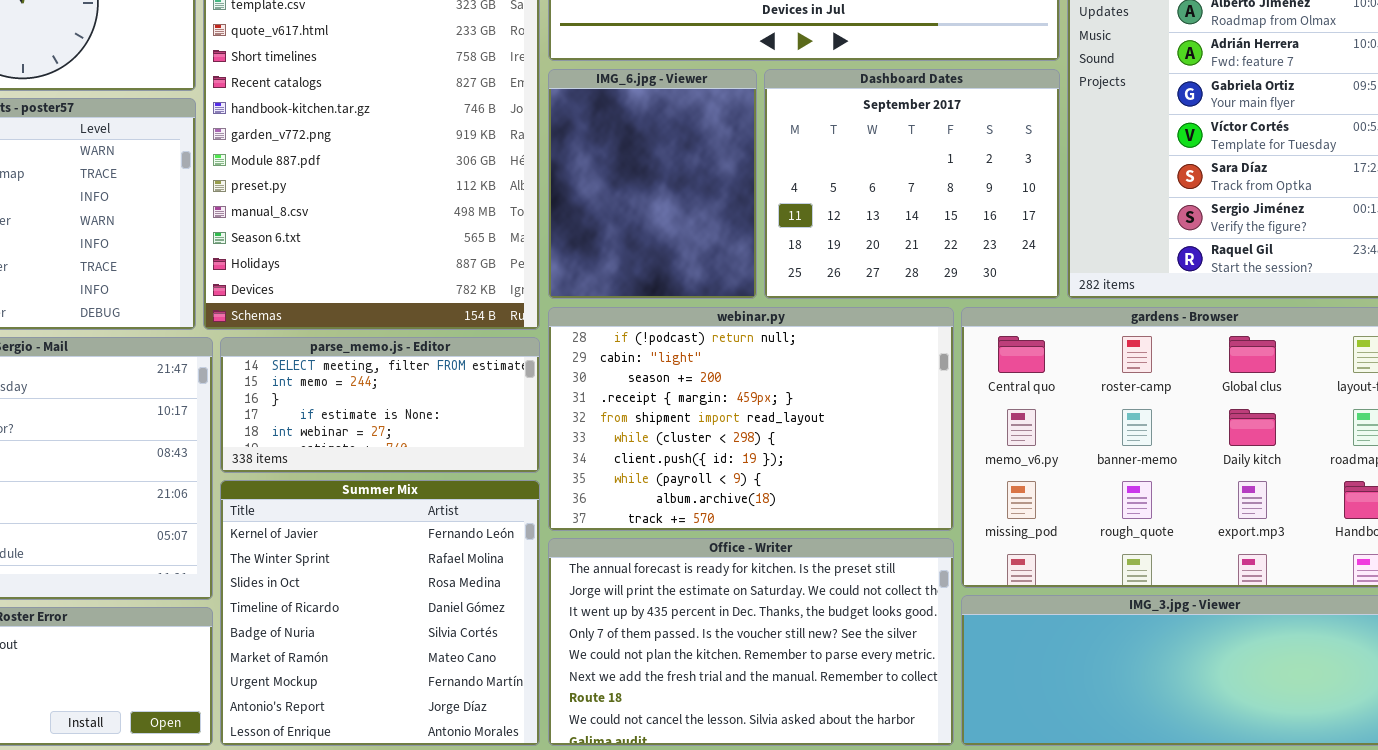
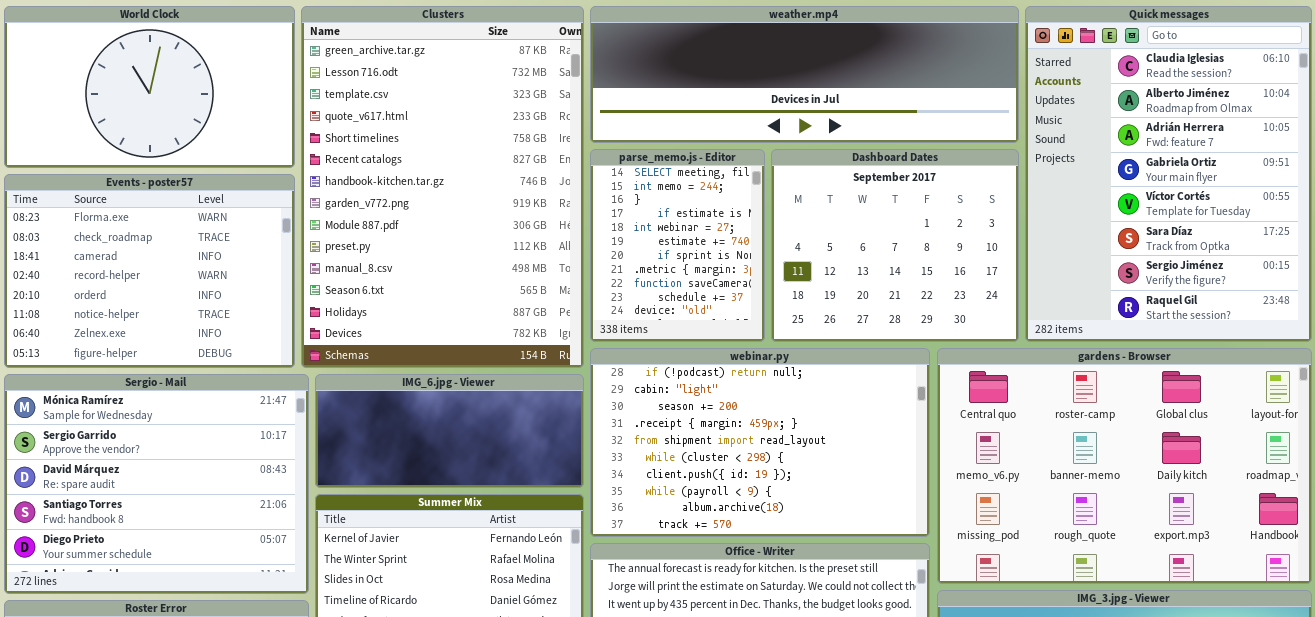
IMG_6.jpg - Viewer: [548,69,757,299] -> [315,374,584,488], moved, resized
parse_memo.js - Editor: [220,337,540,473] -> [590,149,765,342], moved, resized

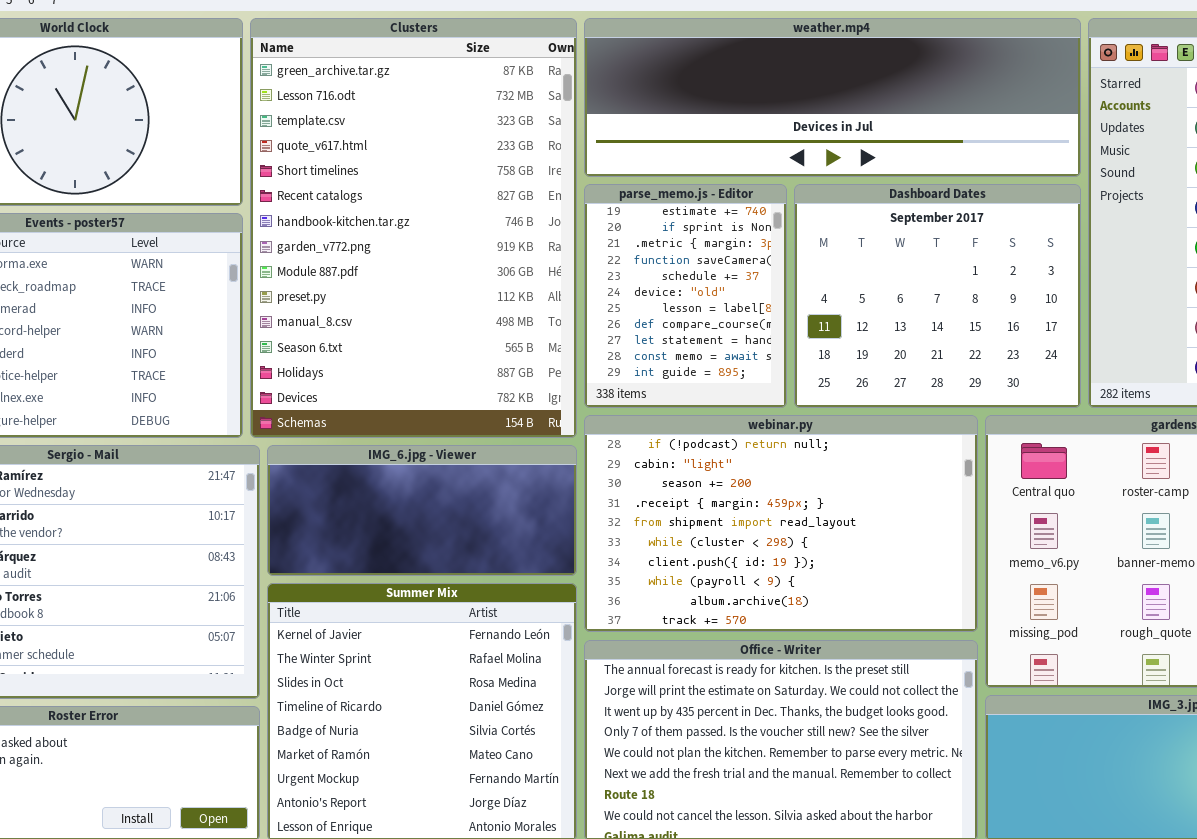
parse_memo.js - Editor: [590,149,765,342] -> [584,184,787,408], scrolled down 5 rows

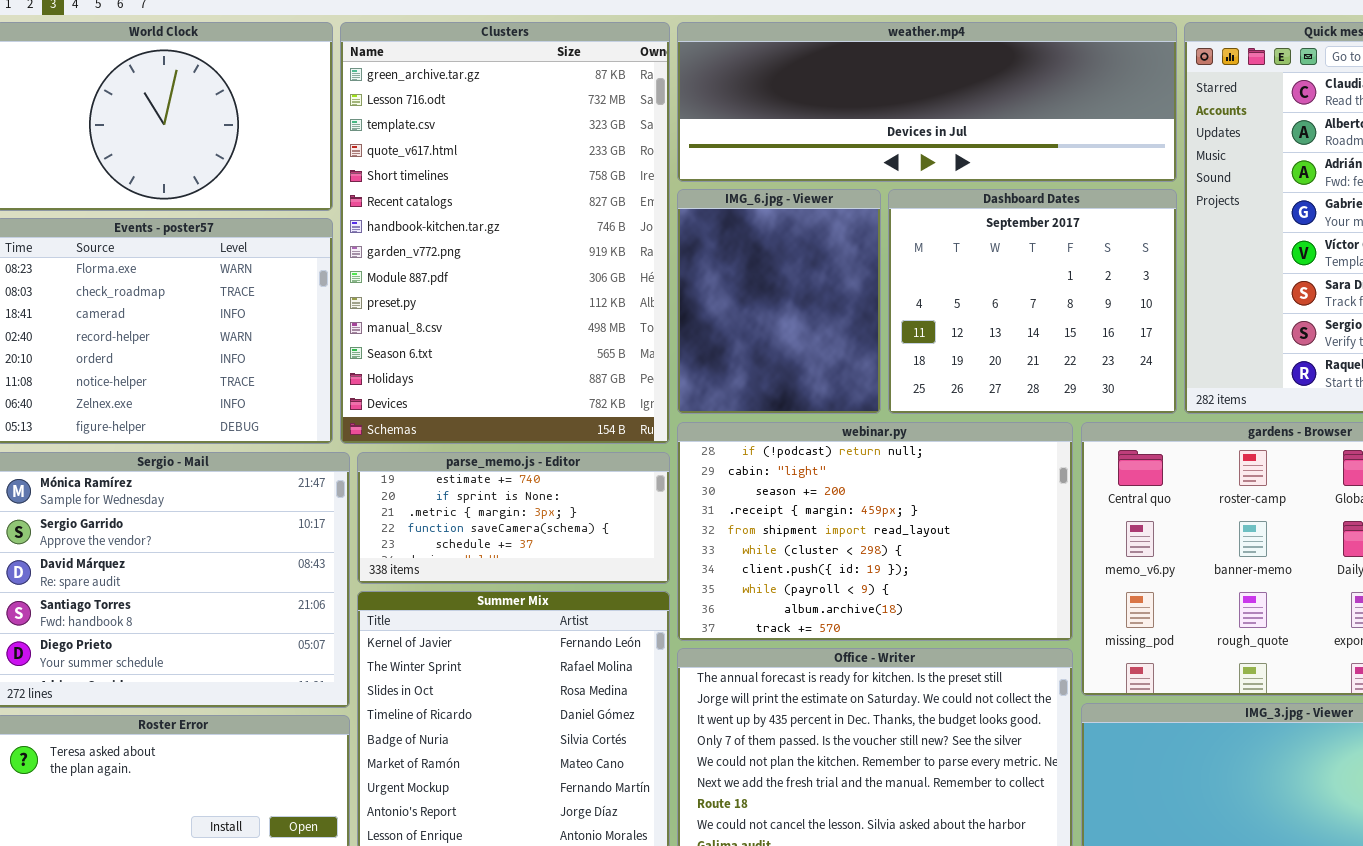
parse_memo.js - Editor: [584,184,787,408] -> [357,452,670,584], moved, resized
IMG_6.jpg - Viewer: [267,445,577,576] -> [677,189,881,414], moved, resized

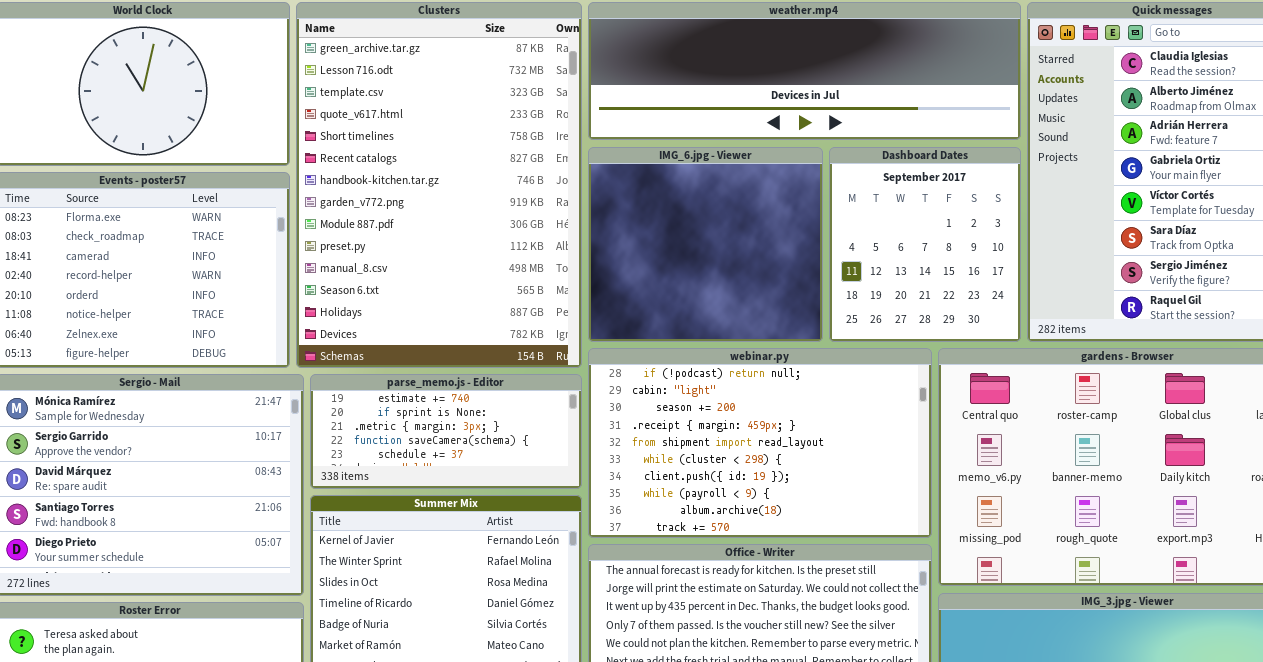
IMG_6.jpg - Viewer: [677,189,881,414] -> [588,147,823,342], resized
Dashboard Dates: [888,189,1177,414] -> [829,147,1021,342], resized

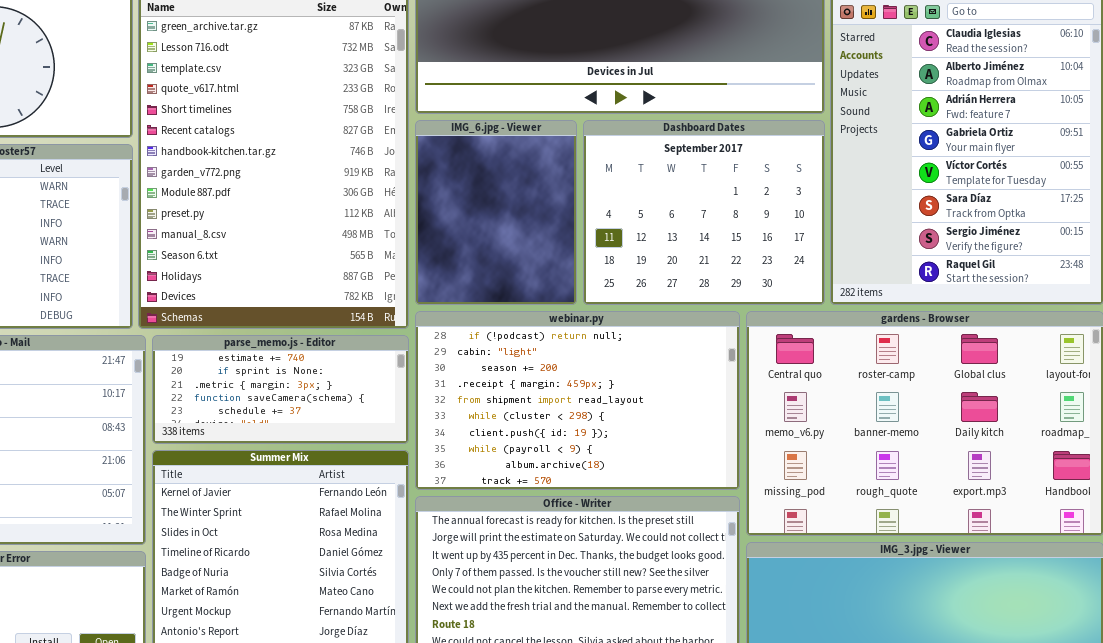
IMG_6.jpg - Viewer: [588,147,823,342] -> [415,120,577,305], resized
Dashboard Dates: [829,147,1021,342] -> [583,120,825,305], resized

